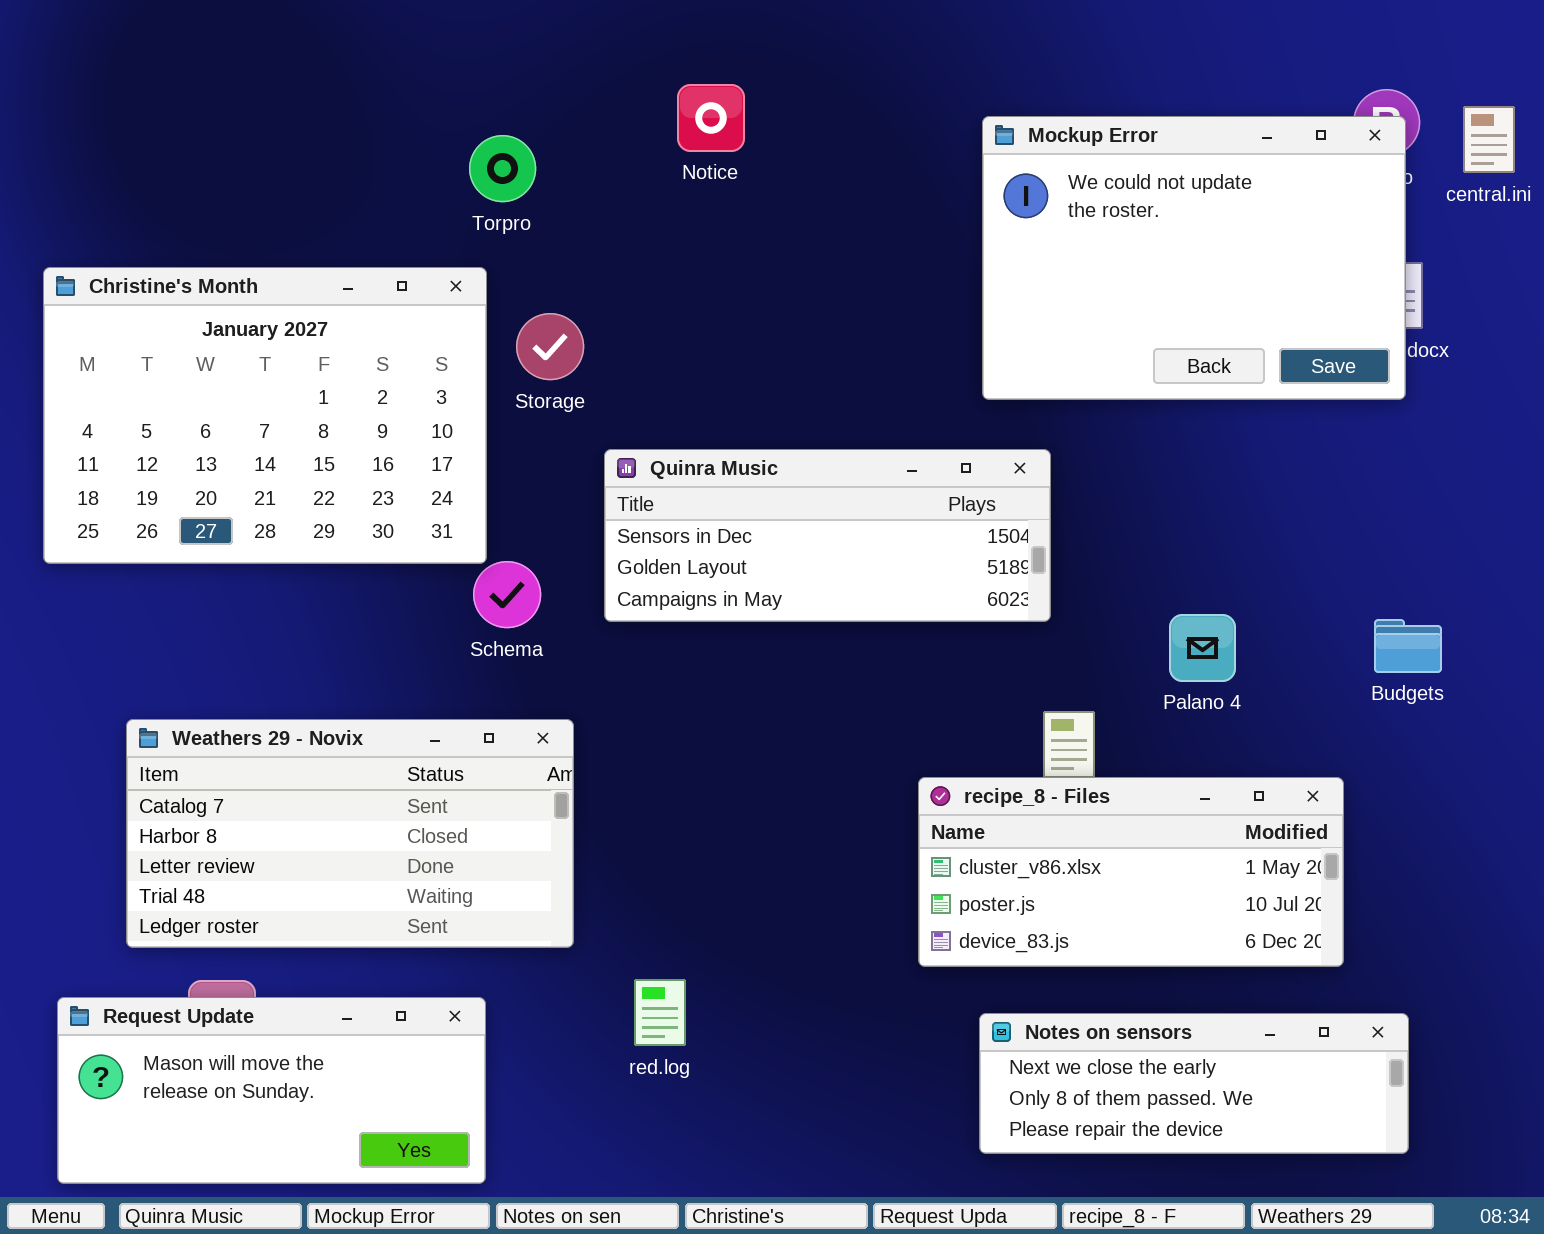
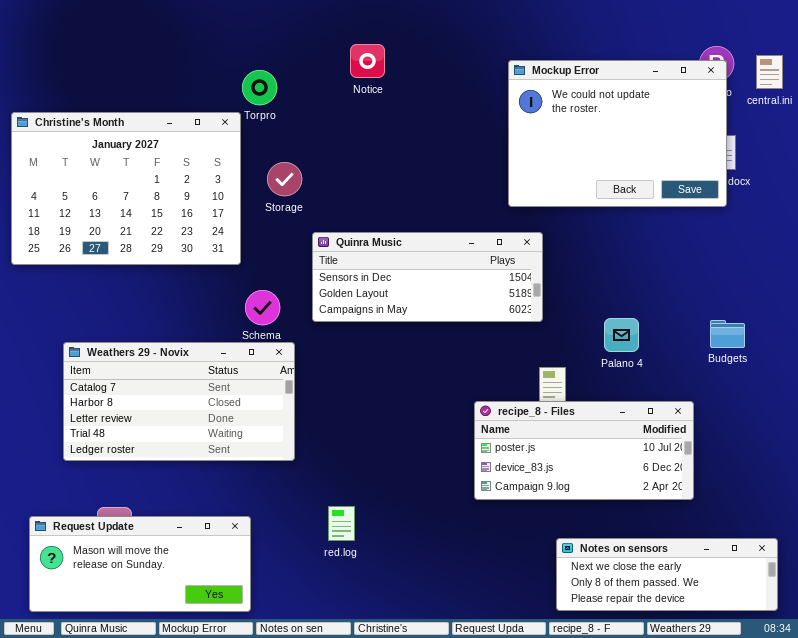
Christine's Month: [43,267,487,564] -> [11,112,241,265], moved
Weathers 29 - Novix: [126,719,574,948] -> [63,342,295,461], moved
recipe_8 - Files: [918,777,1344,967] -> [474,401,694,500], scrolled down 1 row
Notes on sensors: [979,1013,1409,1154] -> [556,538,778,611], moved

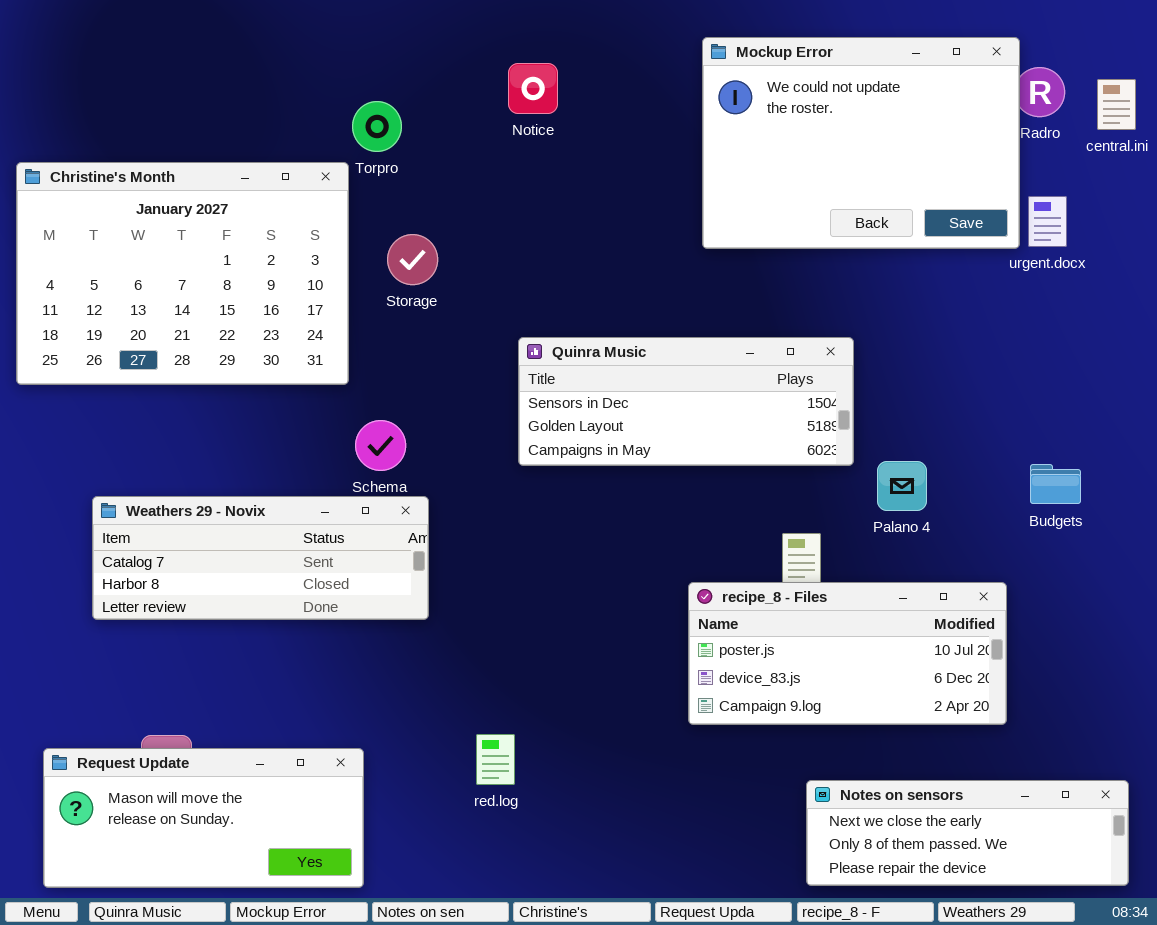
Mockup Error: [508,60,727,207] -> [702,37,1020,249], moved
Quinra Music: [312,232,543,322] -> [518,337,854,466], moved
Weathers 29 - Novix: [63,342,295,461] -> [92,496,429,620], resized

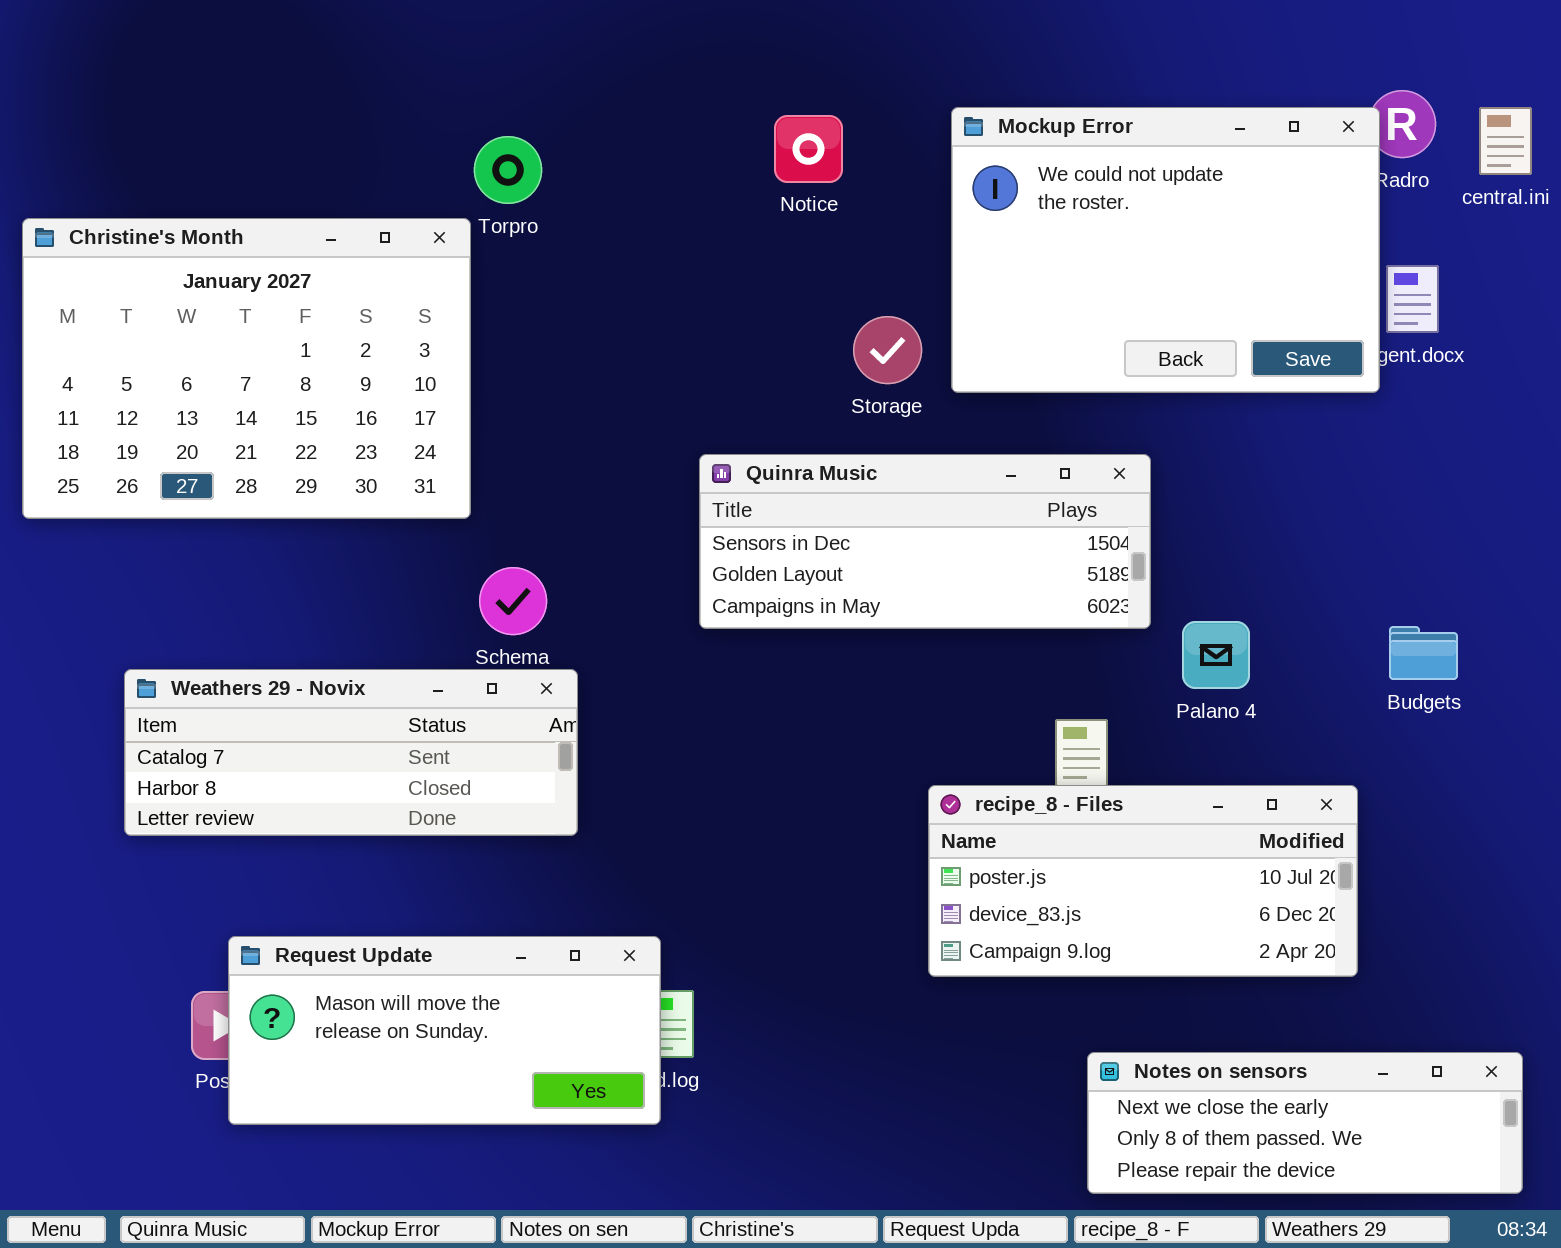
Mockup Error: [702,37,1020,249] -> [951,107,1380,393], moved
Notice: [508,63,558,114] -> [774,115,843,183], moved
Storage: [387,234,438,285] -> [853,316,922,384], moved
Request Update: [43,748,364,888] -> [228,936,661,1125], moved

